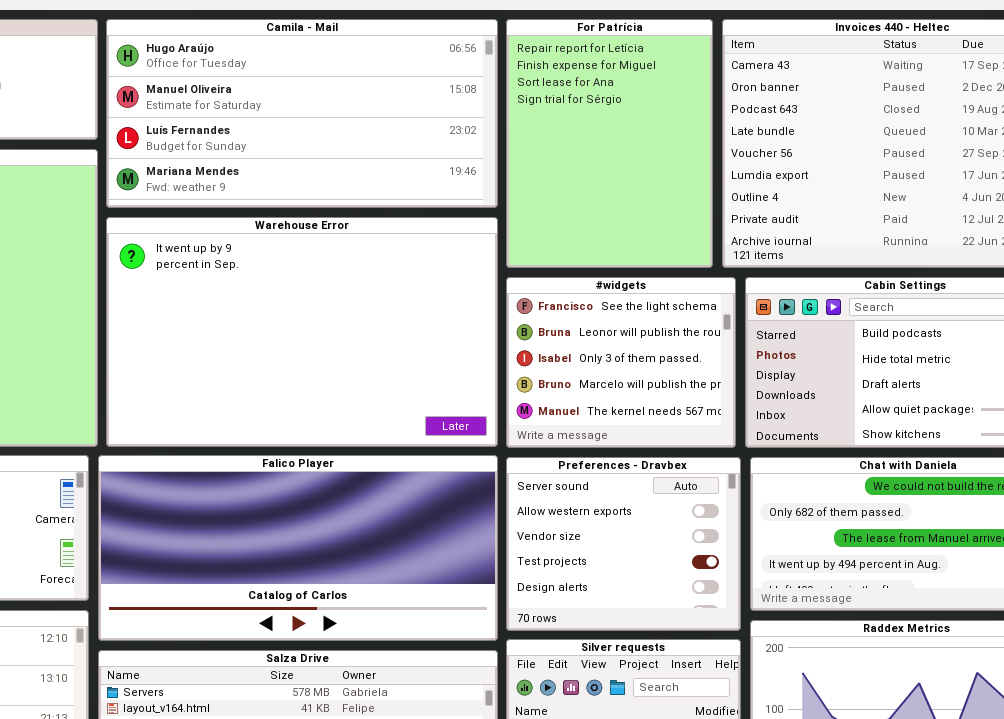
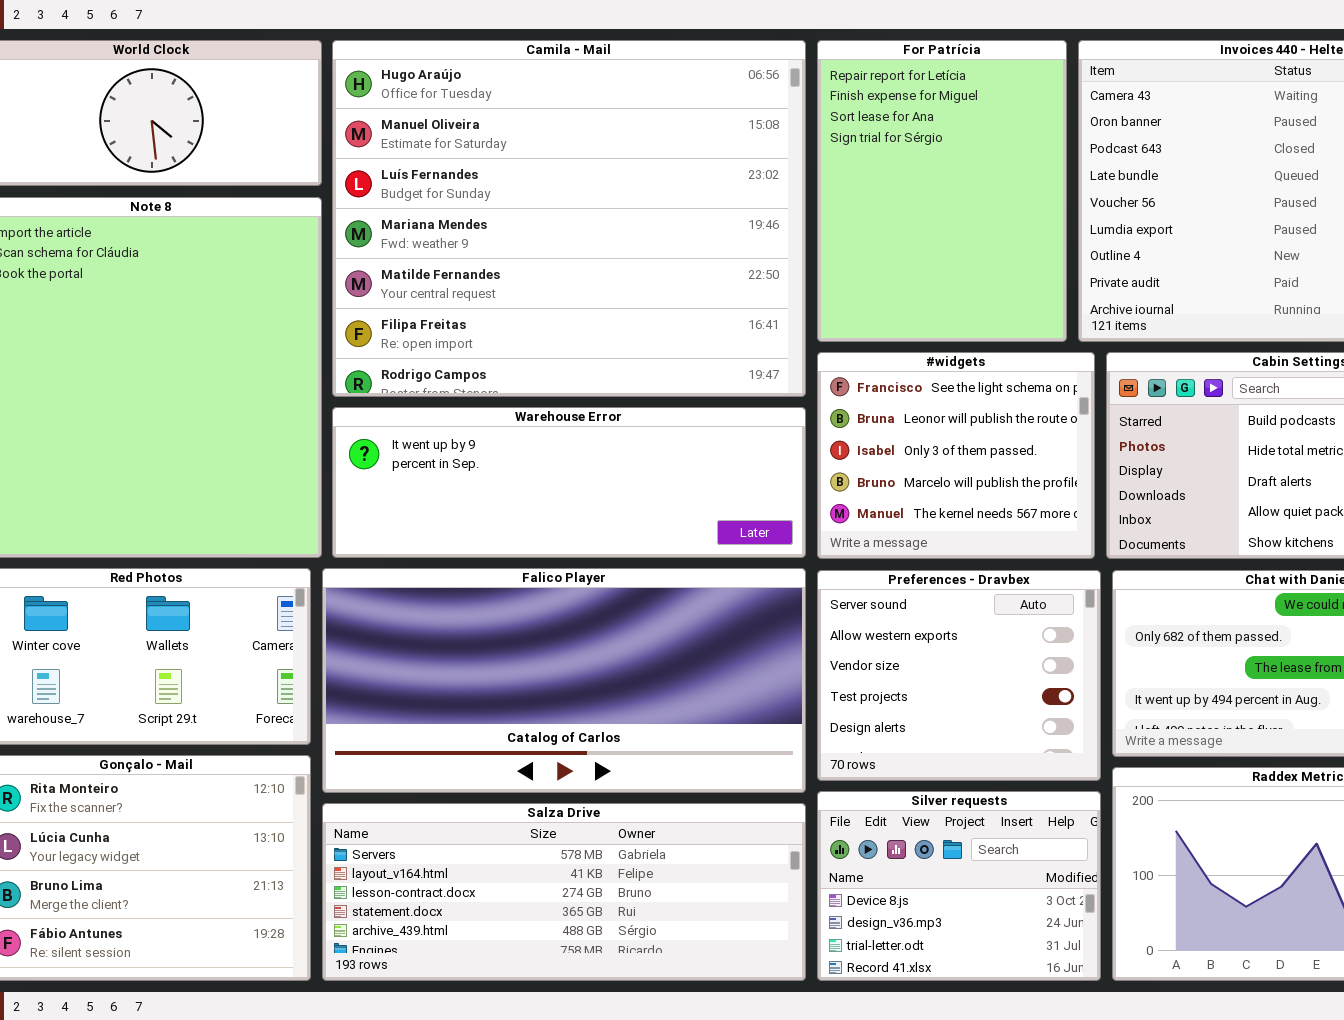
Camila - Mail: [106,19,498,208] -> [332,40,806,397], resized
Warehouse Error: [106,217,498,447] -> [332,407,806,558], resized

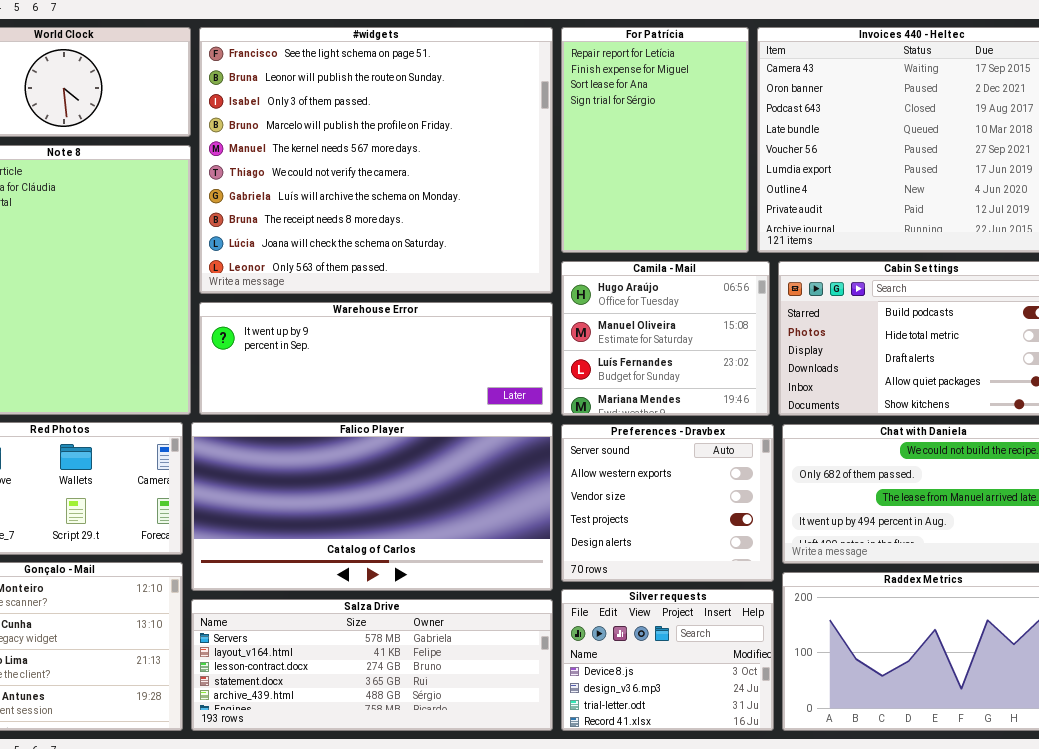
Camila - Mail: [332,40,806,397] -> [561,261,770,416], moved, resized
#widgets: [817,352,1095,559] -> [199,27,553,294], moved, resized

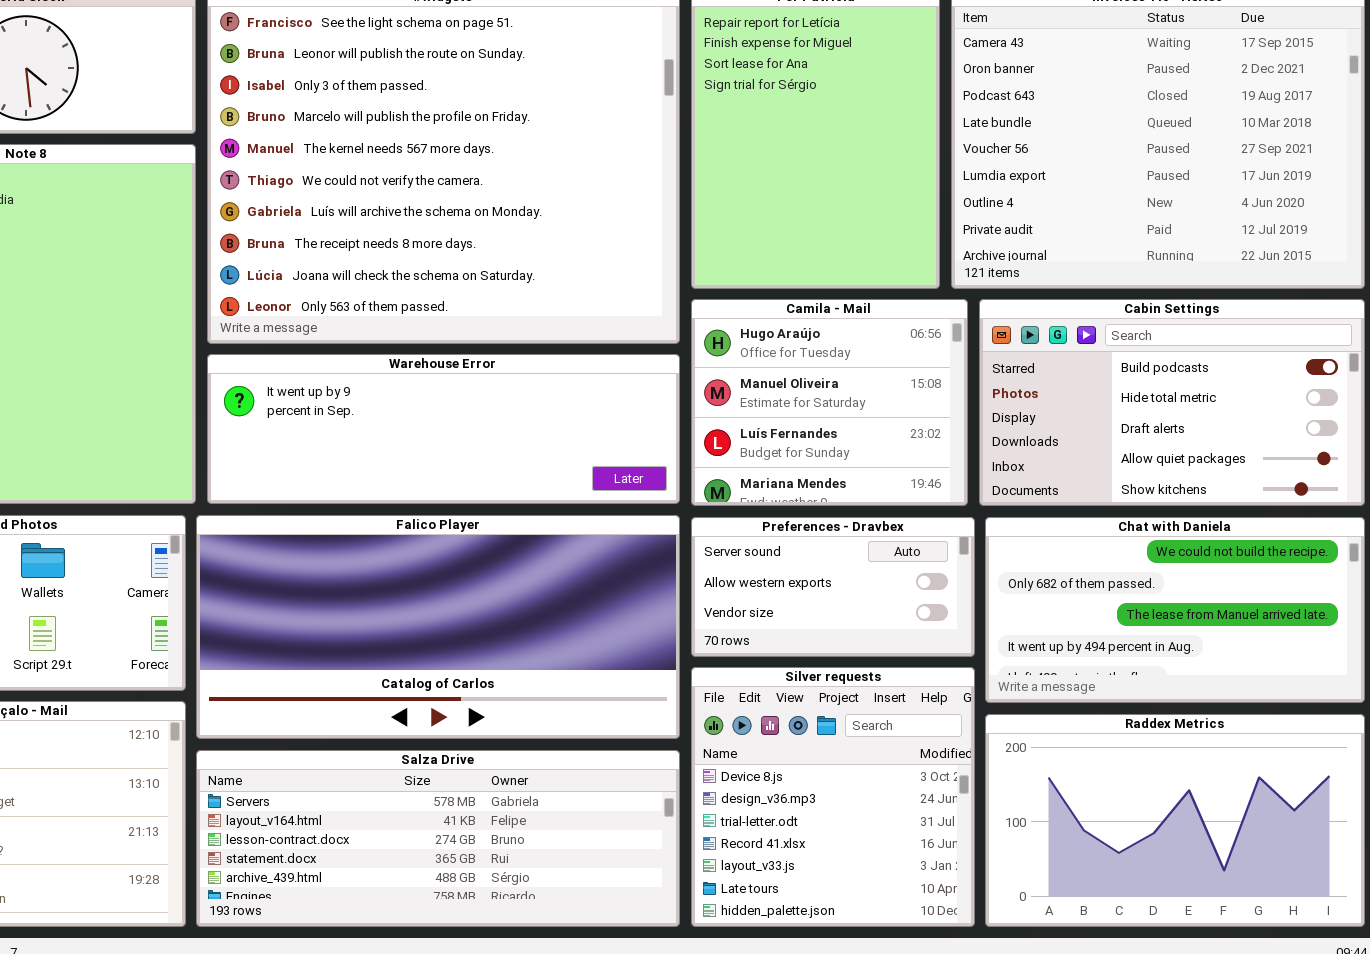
Preferences - Dravbex: [561,424,774,582] -> [691,517,975,657], resized
Silver requests: [561,589,774,731] -> [691,667,975,927], resized

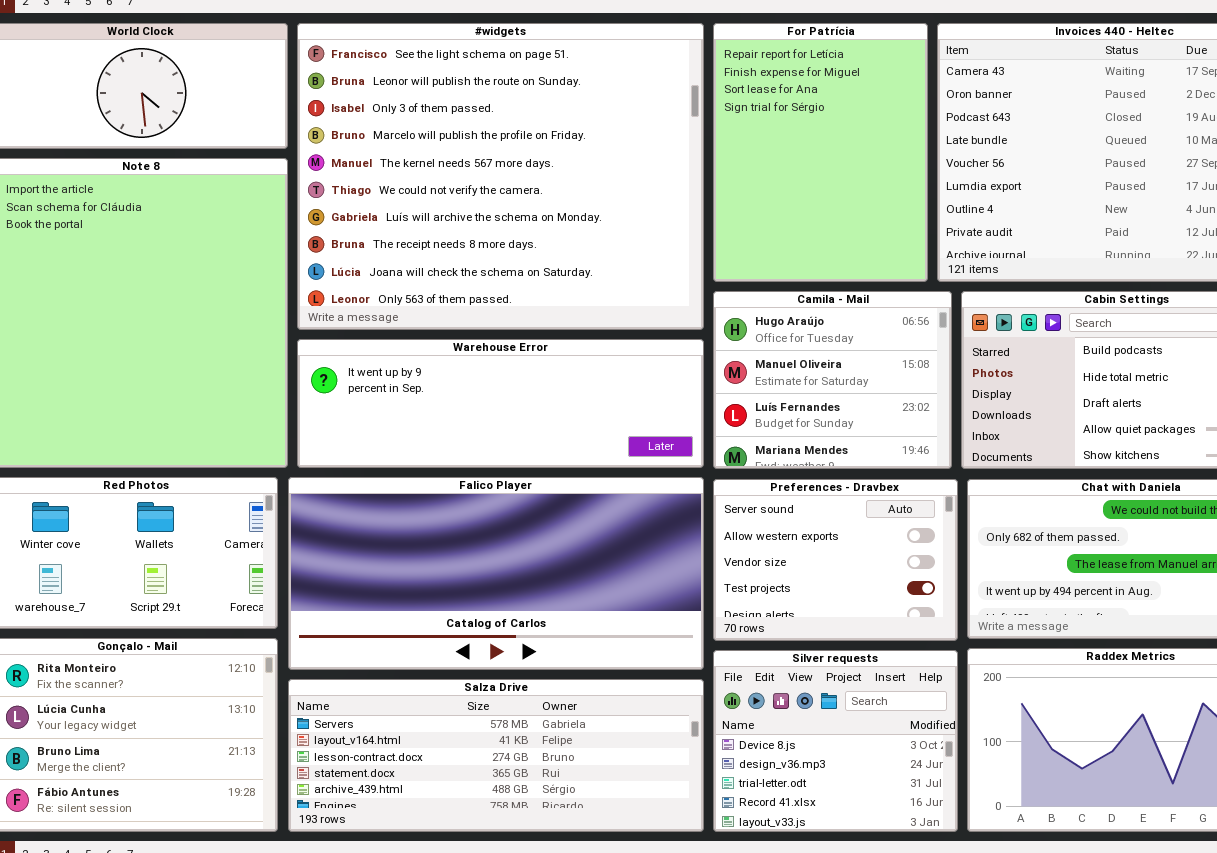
Preferences - Dravbex: [691,517,975,657] -> [713,479,958,641], resized
Silver requests: [691,667,975,927] -> [713,650,958,832], resized

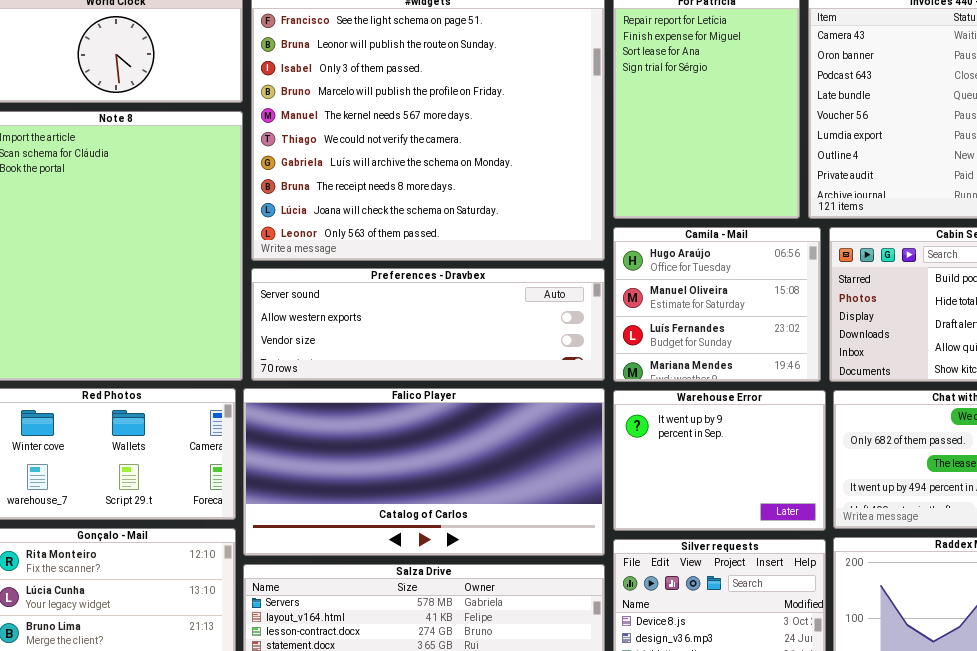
Warehouse Error: [297,339,704,468] -> [613,390,826,531], moved, resized
Preferences - Dravbex: [713,479,958,641] -> [251,268,605,381], moved, resized

